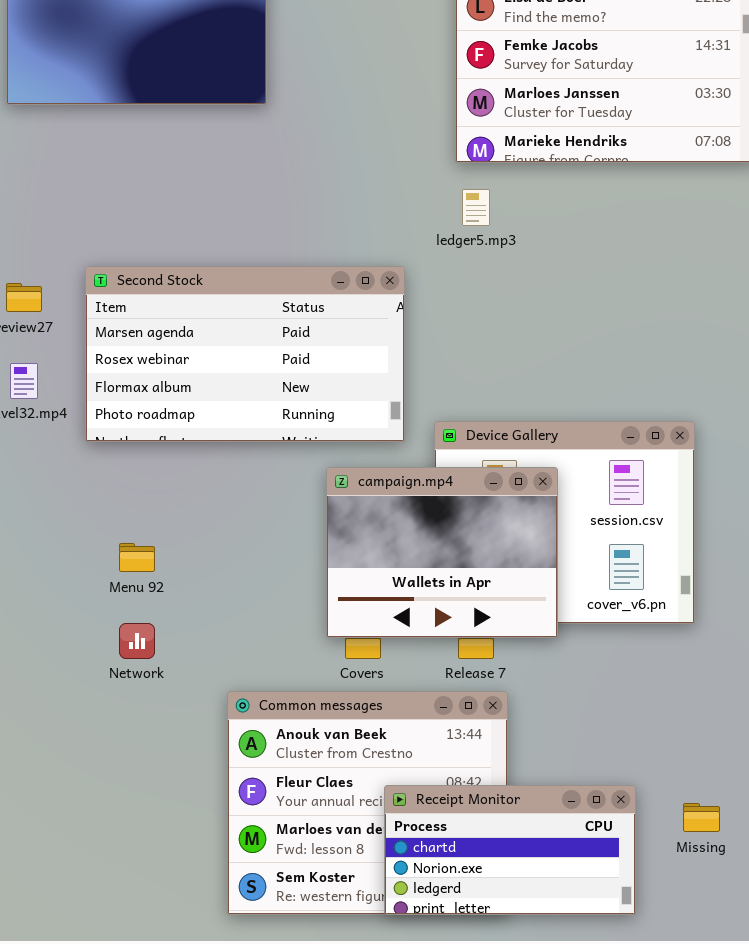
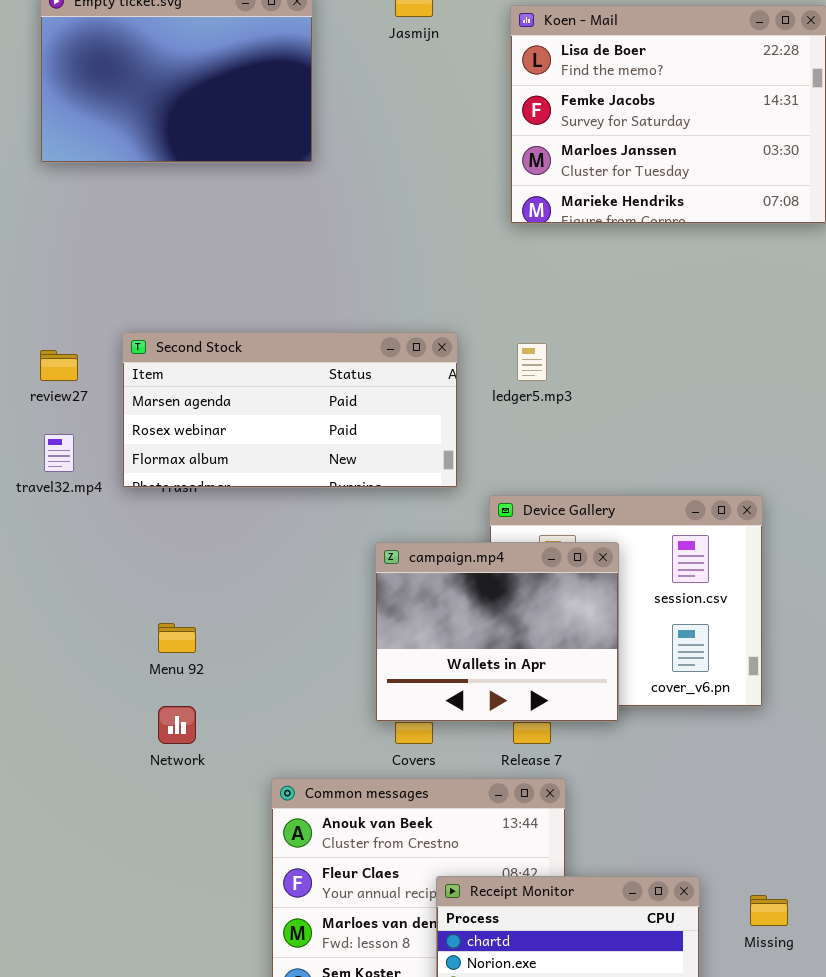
ledger5.mp3: [462,189,490,226] -> [517,343,547,381], moved
Second Stock: [85,266,405,442] -> [122,332,458,488], resized

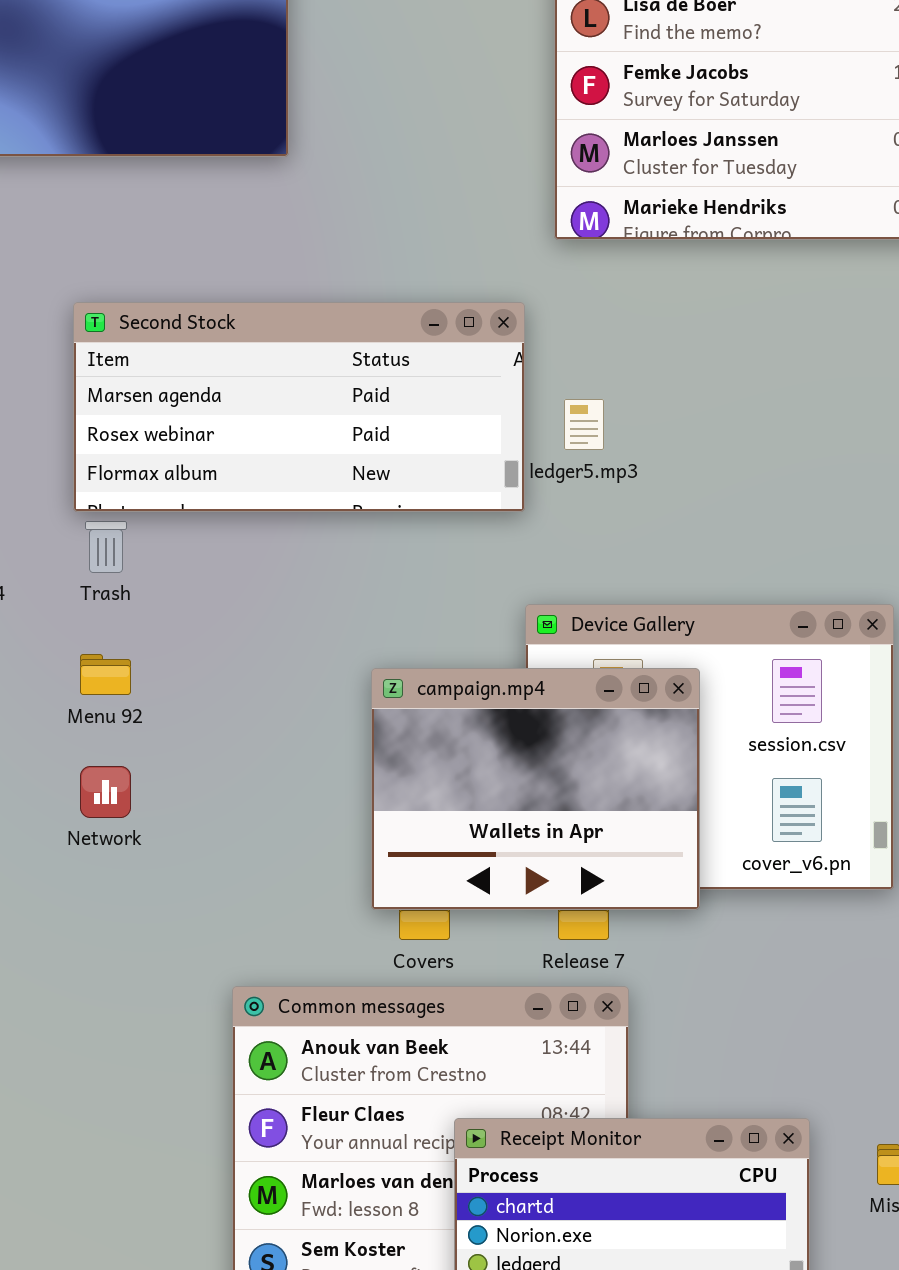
Second Stock: [122,332,458,488] -> [73,302,525,512], moved
Menu 92: [158,623,196,653] -> [80,654,131,695], moved
Network: [158,706,196,744] -> [80,766,131,818], moved

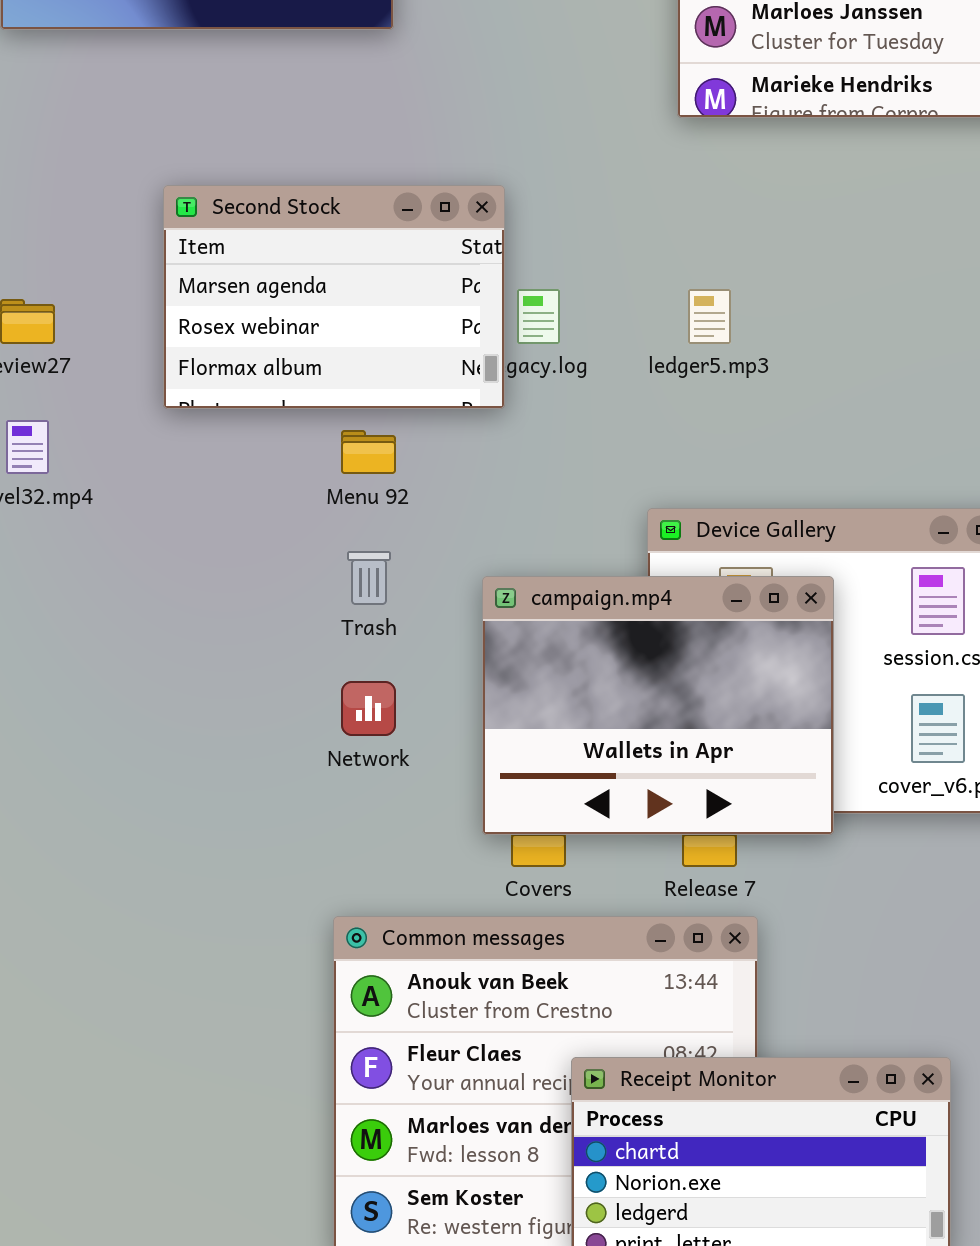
Second Stock: [73,302,525,512] -> [163,185,505,409], resized
Trash: [85,521,127,573] -> [347,551,391,605], moved
Menu 92: [80,654,131,695] -> [341,430,396,474], moved
Network: [80,766,131,818] -> [341,681,396,736], moved

